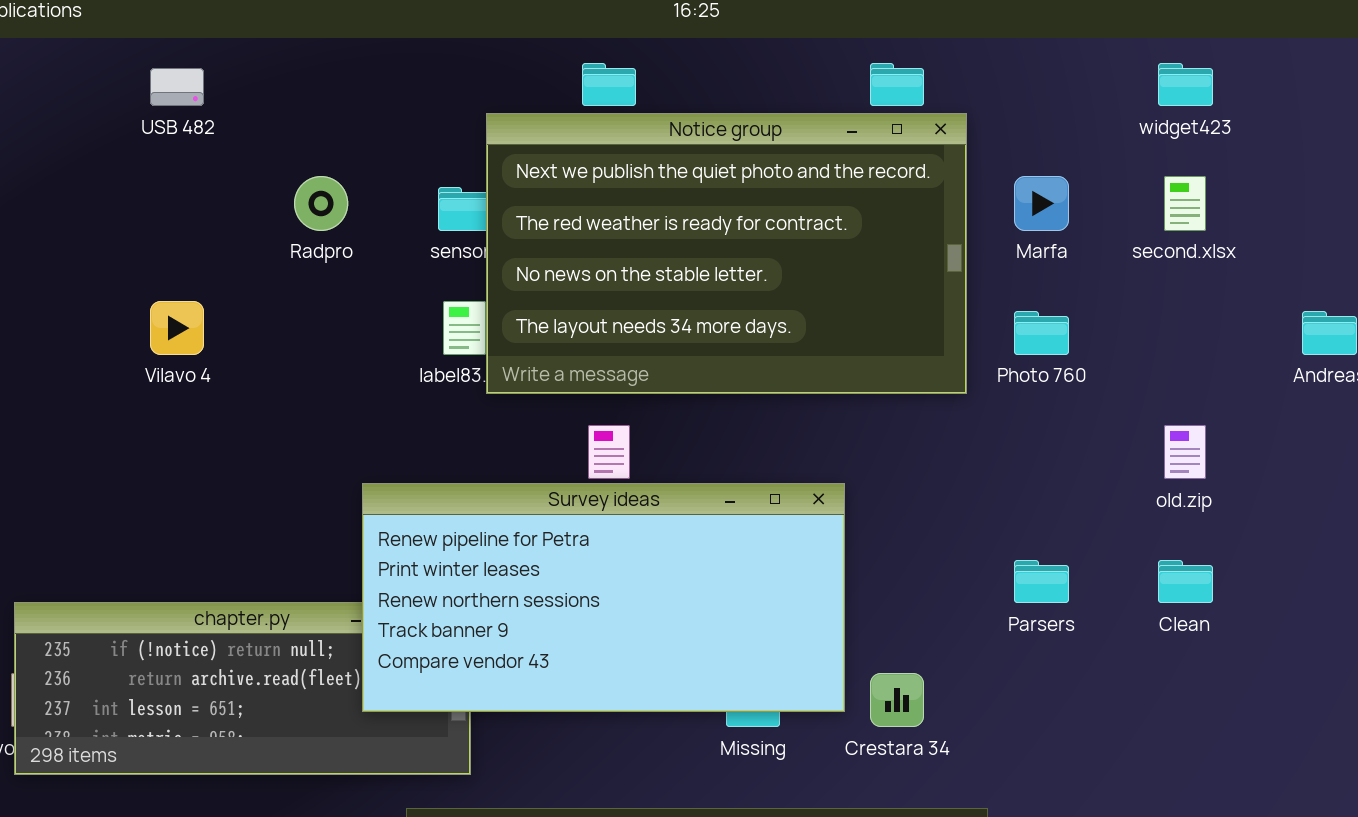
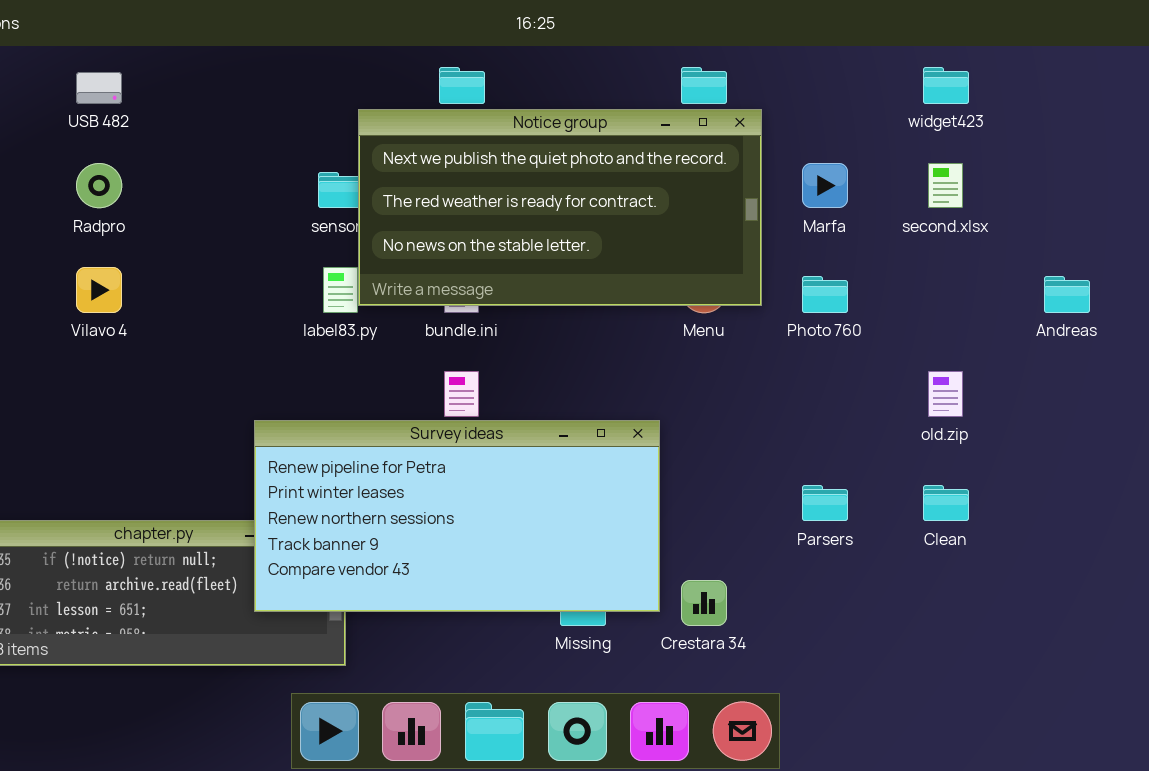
Notice group: [486,113,967,394] -> [358,109,762,306], resized
Radpro: [294,176,348,231] -> [76,163,122,208], moved

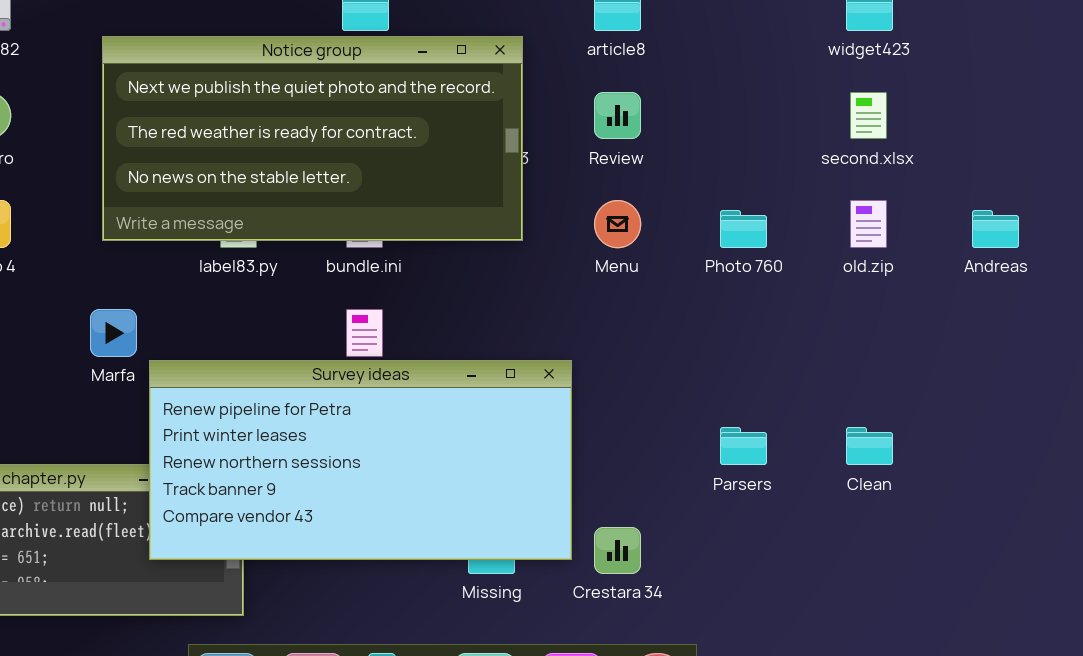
Notice group: [358,109,762,306] -> [102,36,523,241], moved
Marfa: [802,163,848,208] -> [90,309,137,357], moved
old.zip: [928,371,963,417] -> [850,200,887,248], moved

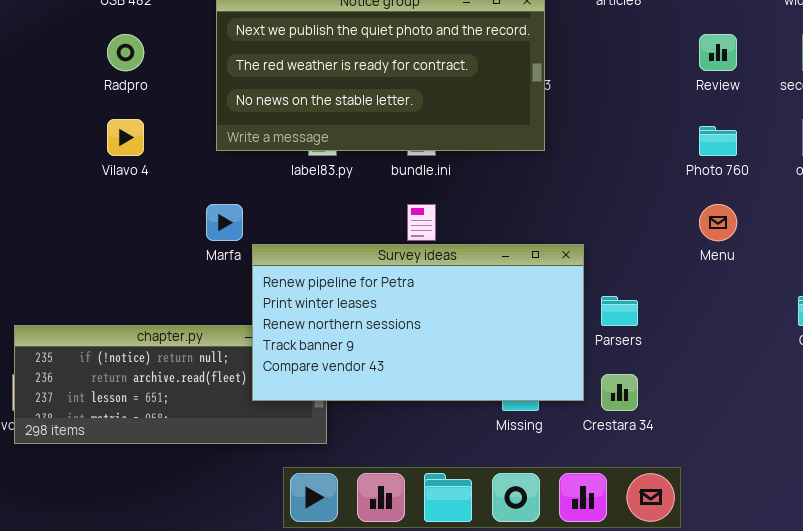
Review: [594,92,641,139] -> [699,34,737,71], moved
Menu: [594,200,641,248] -> [699,204,737,241], moved
Parsers: [720,427,767,465] -> [601,296,638,326], moved

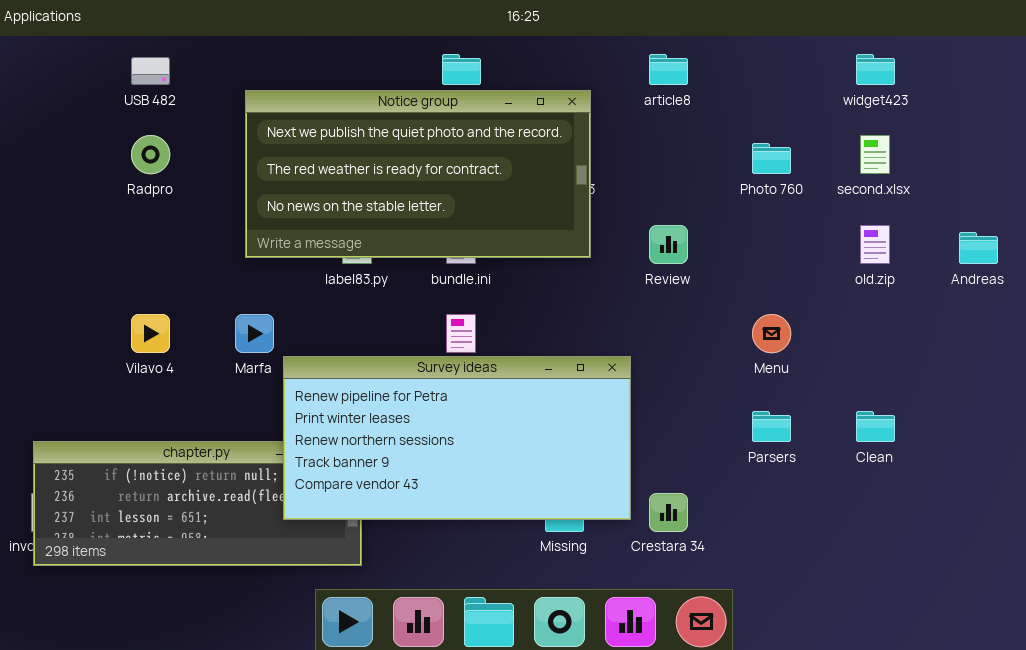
Review: [699,34,737,71] -> [649,225,688,264], moved
Vilavo 4: [107,119,144,156] -> [131,314,170,353], moved
Photo 760: [699,126,737,156] -> [752,143,791,174], moved
Parsers: [601,296,638,326] -> [752,411,791,442], moved

